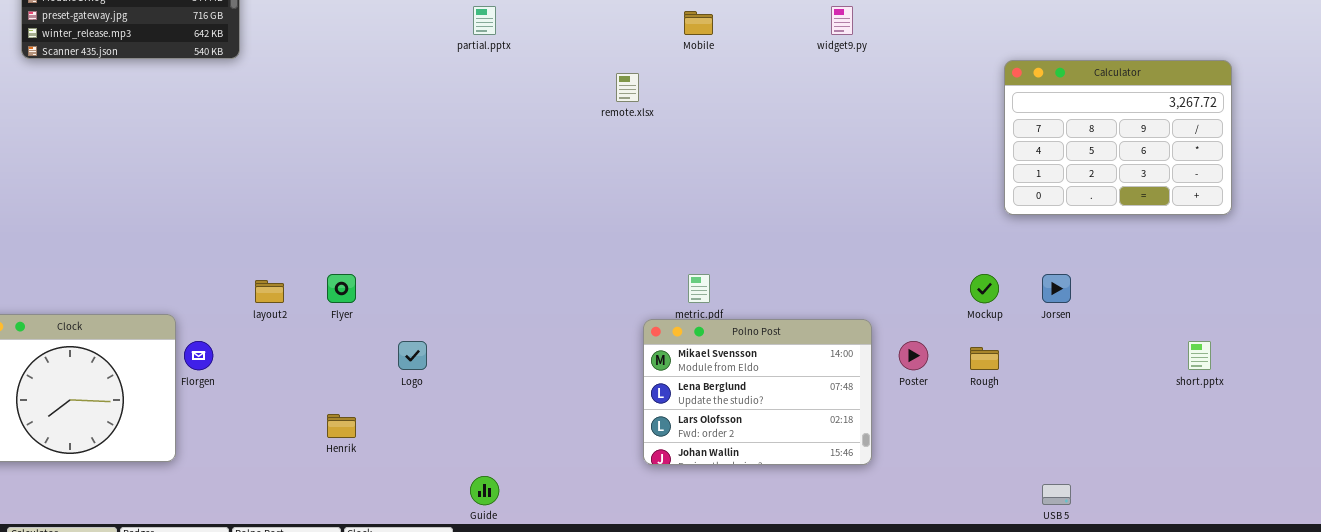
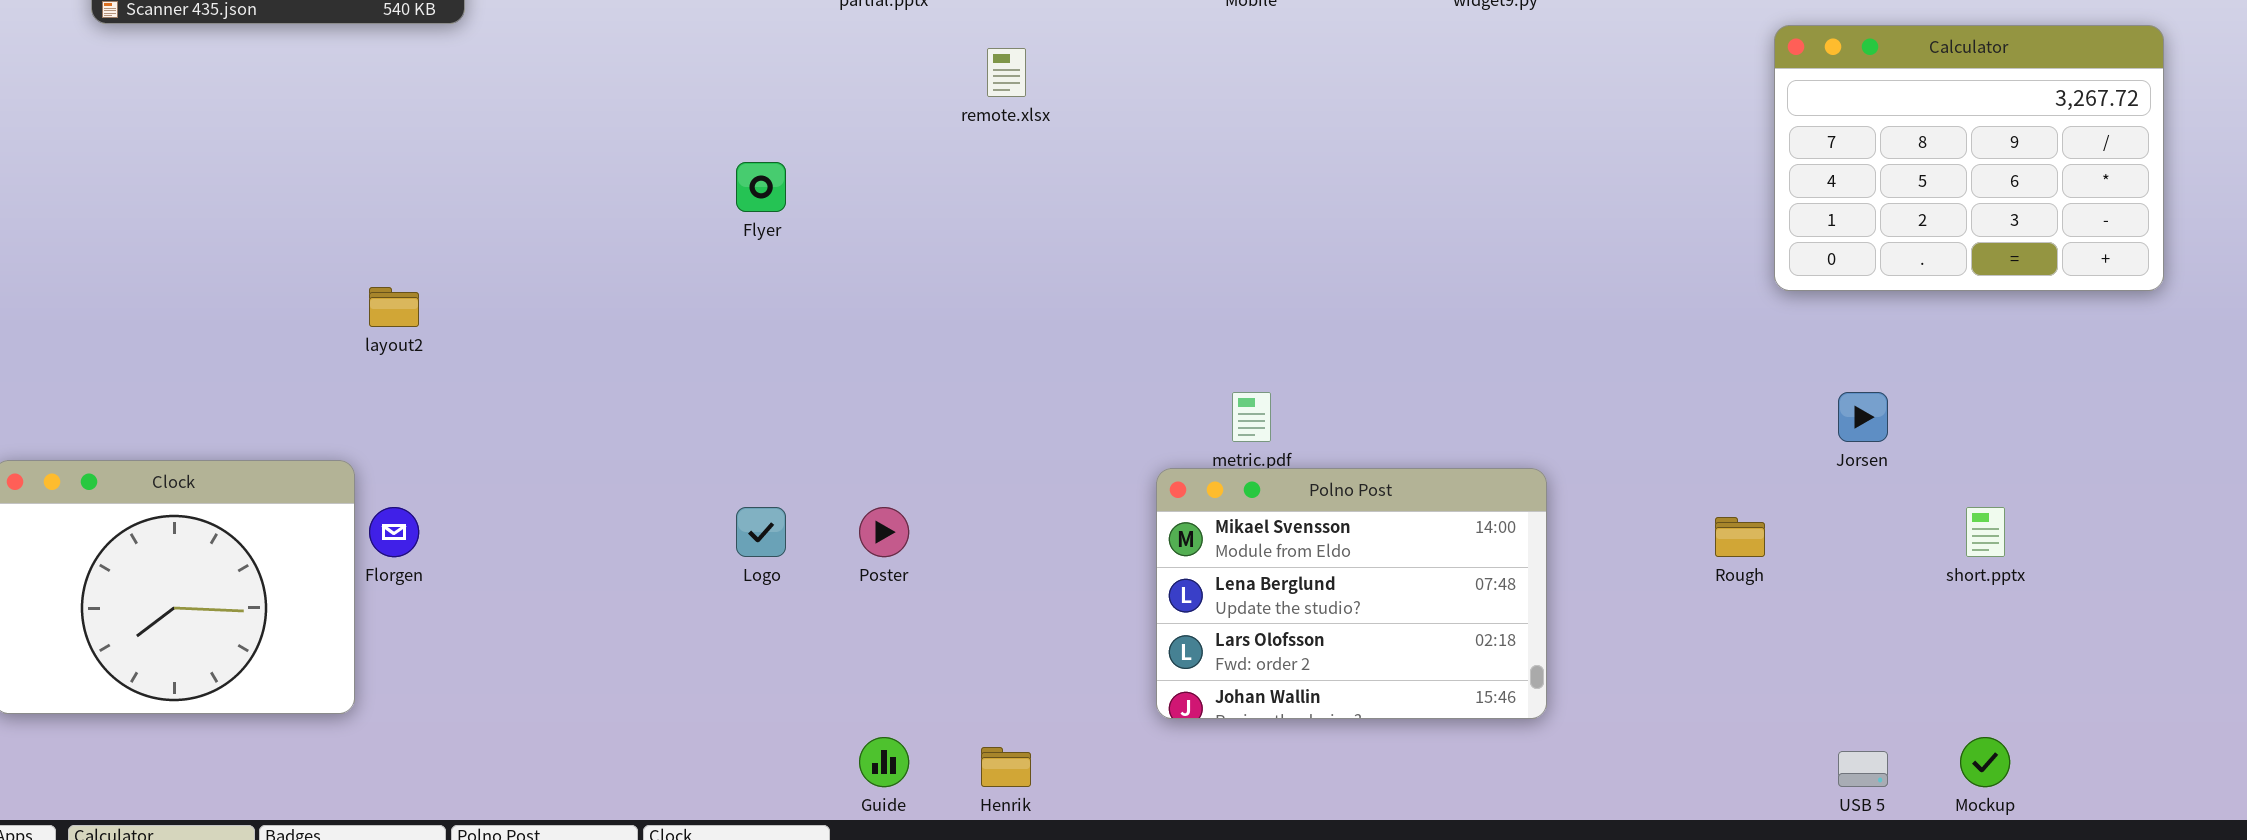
remote.xlsx: [616,73,639,102] -> [987,48,1026,97], moved
Flyer: [327,274,356,303] -> [736,162,786,212], moved
Mockup: [970,274,999,303] -> [1960,737,2010,787], moved
layout2: [255,280,284,303] -> [369,287,419,327], moved
Poster: [899,341,928,370] -> [859,507,909,557], moved
short.pptx: [1188,341,1211,370] -> [1966,507,2005,557], moved
Henrik: [327,414,356,438] -> [981,747,1031,787], moved

